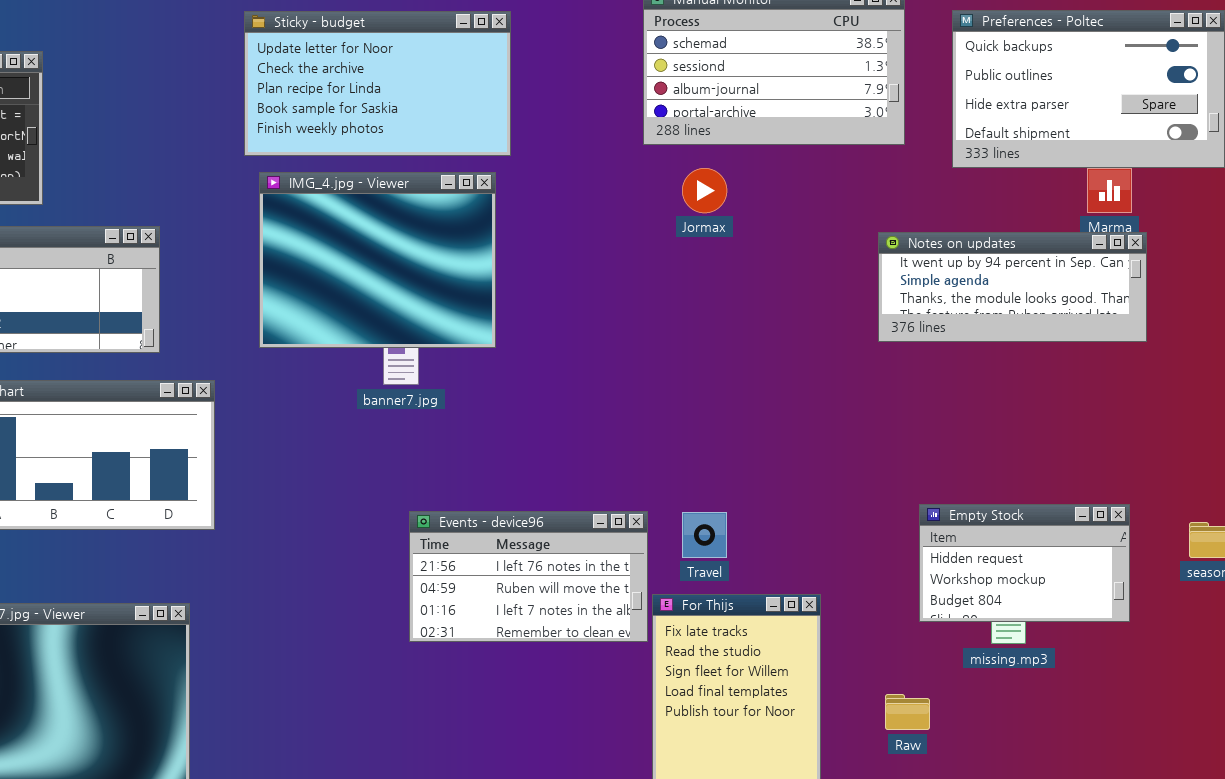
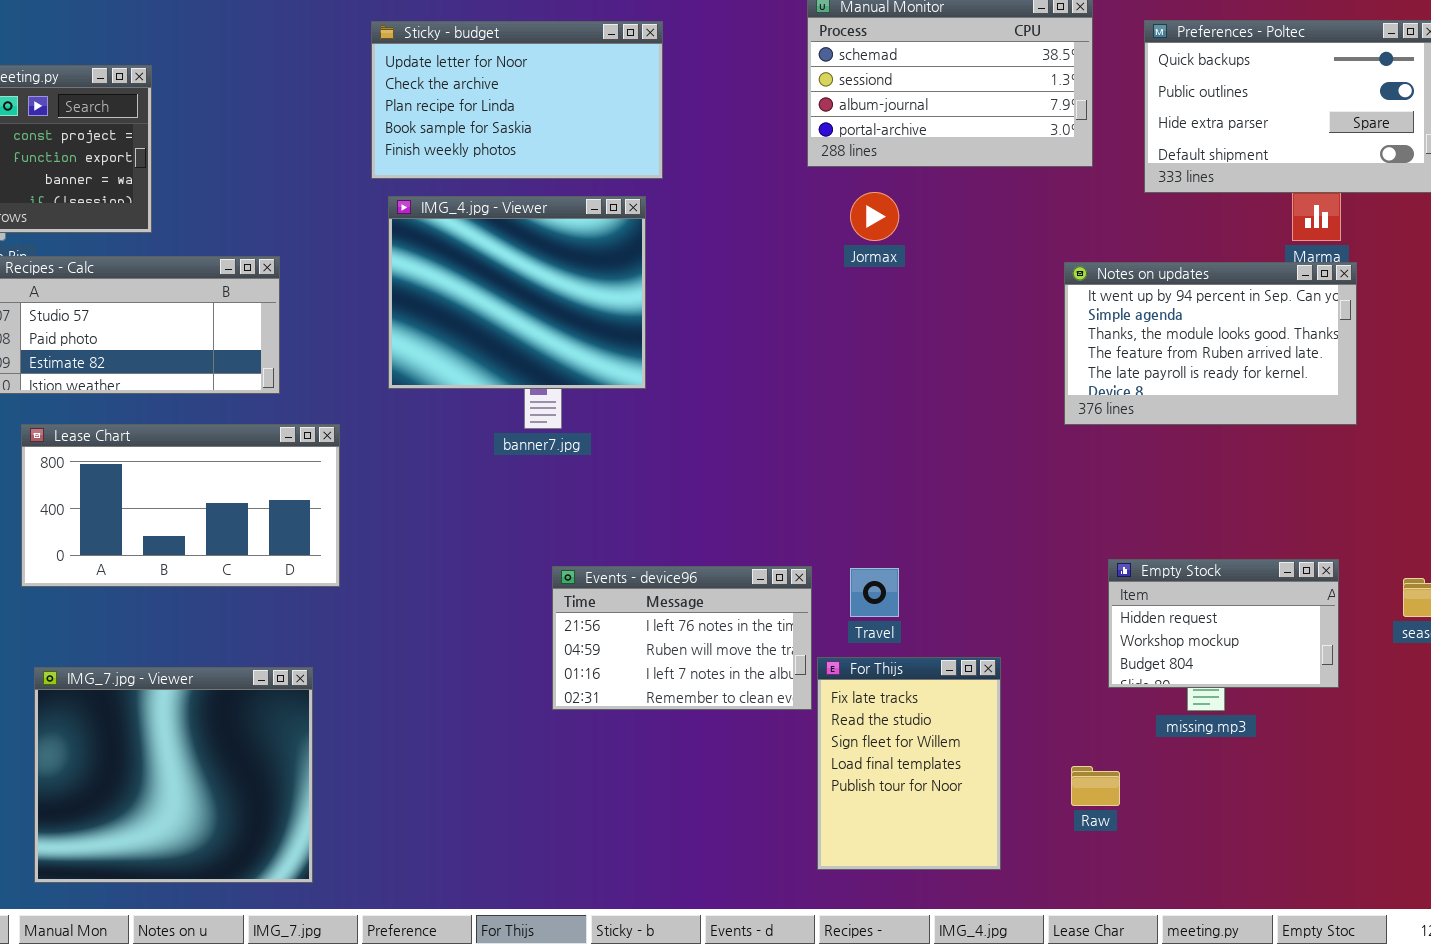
Notes on updates: [878,232,1147,342] -> [1064,262,1357,425], resized

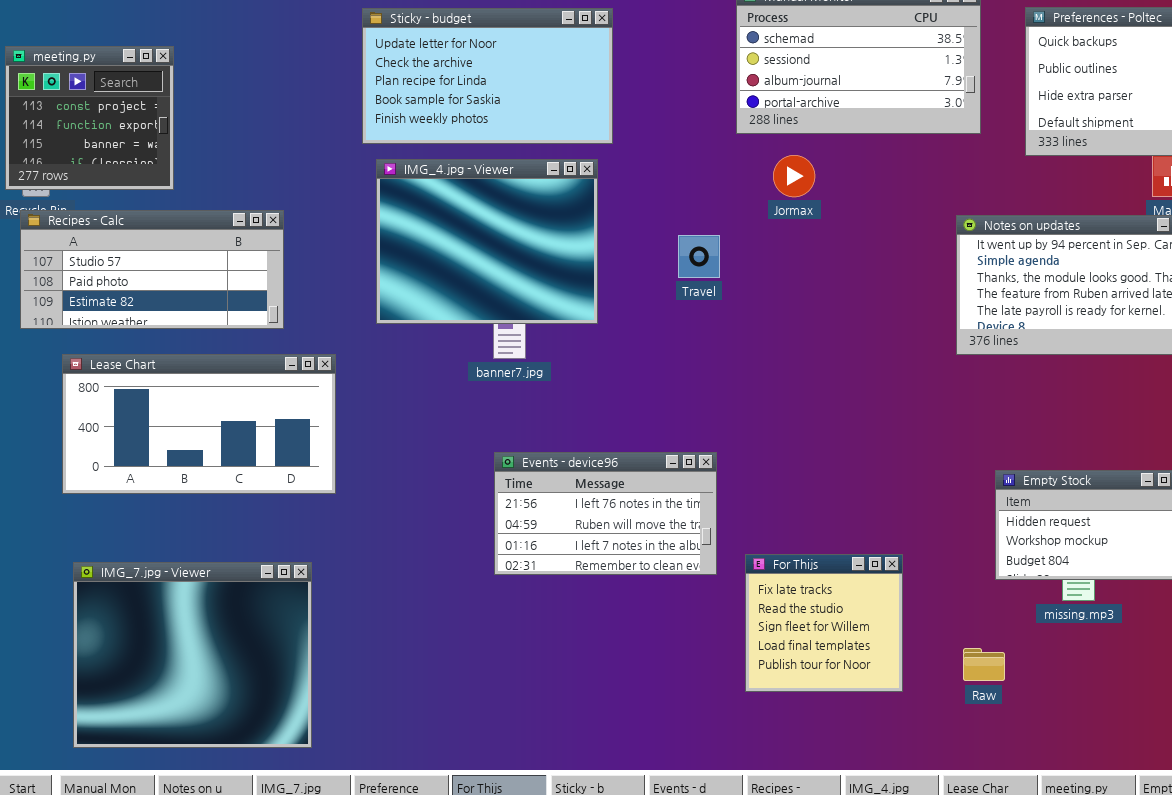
Events - device96: [552,566,812,710] -> [494,452,717,575], moved
Travel: [850,568,899,617] -> [678,235,720,278], moved
For Thijs: [817,657,1001,870] -> [745,554,903,692], resized

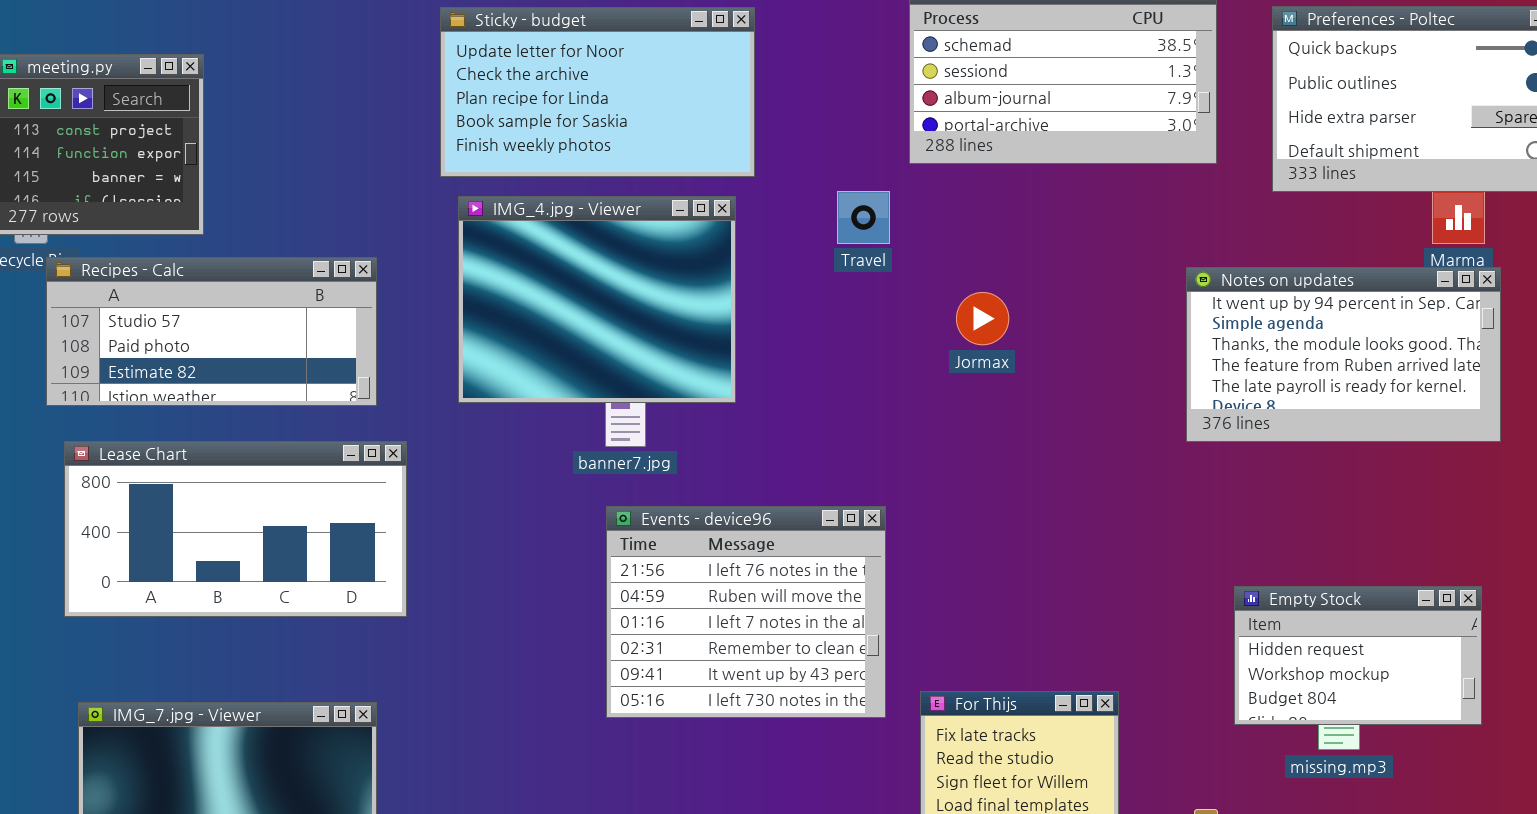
Jormax: [773,155,815,197] -> [956,292,1009,345], moved
Recipes - Calc: [20,210,284,329] -> [46,257,377,406], moved
Travel: [678,235,720,278] -> [837,191,890,244], moved
Events - device96: [494,452,717,575] -> [606,506,886,718], resized

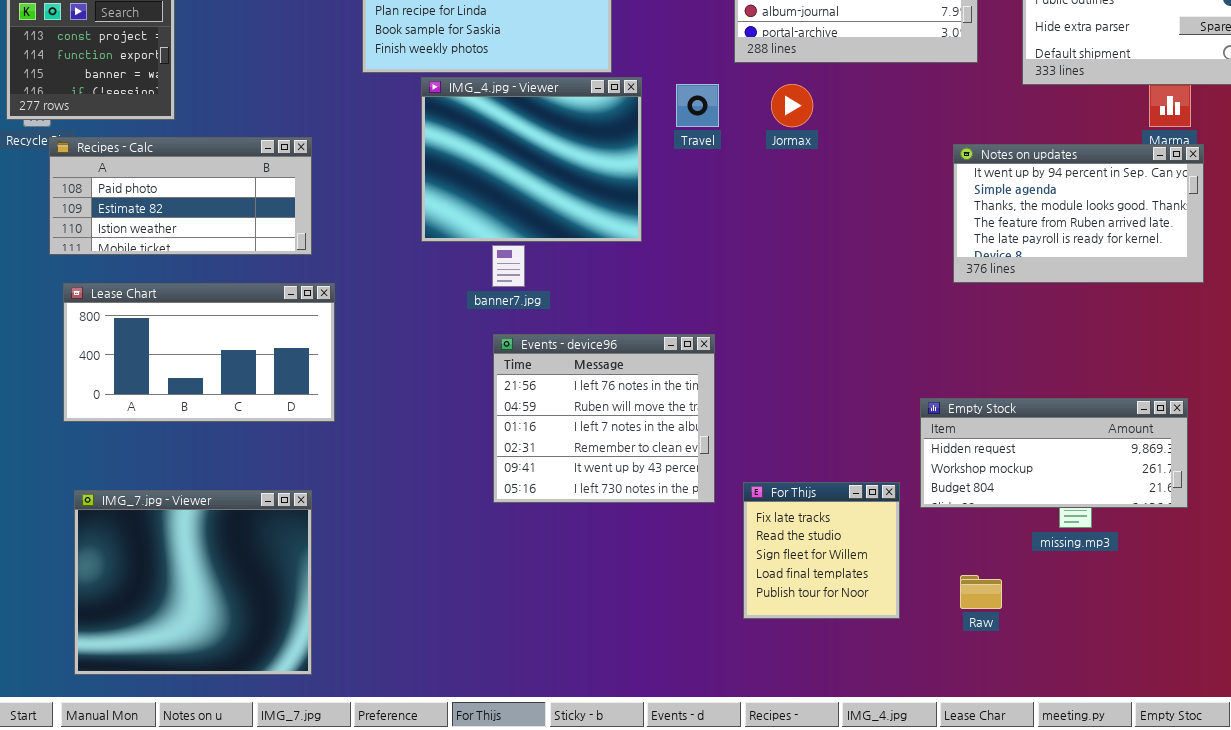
IMG_4.jpg - Viewer: [458,196,736,403] -> [421,77,642,242], moved
Recipes - Calc: [46,257,377,406] -> [49,137,312,255], scrolled down 1 row
Jormax: [956,292,1009,345] -> [771,84,813,127], moved
Empty Stock: [1234,586,1482,725] -> [920,398,1188,508], resized

